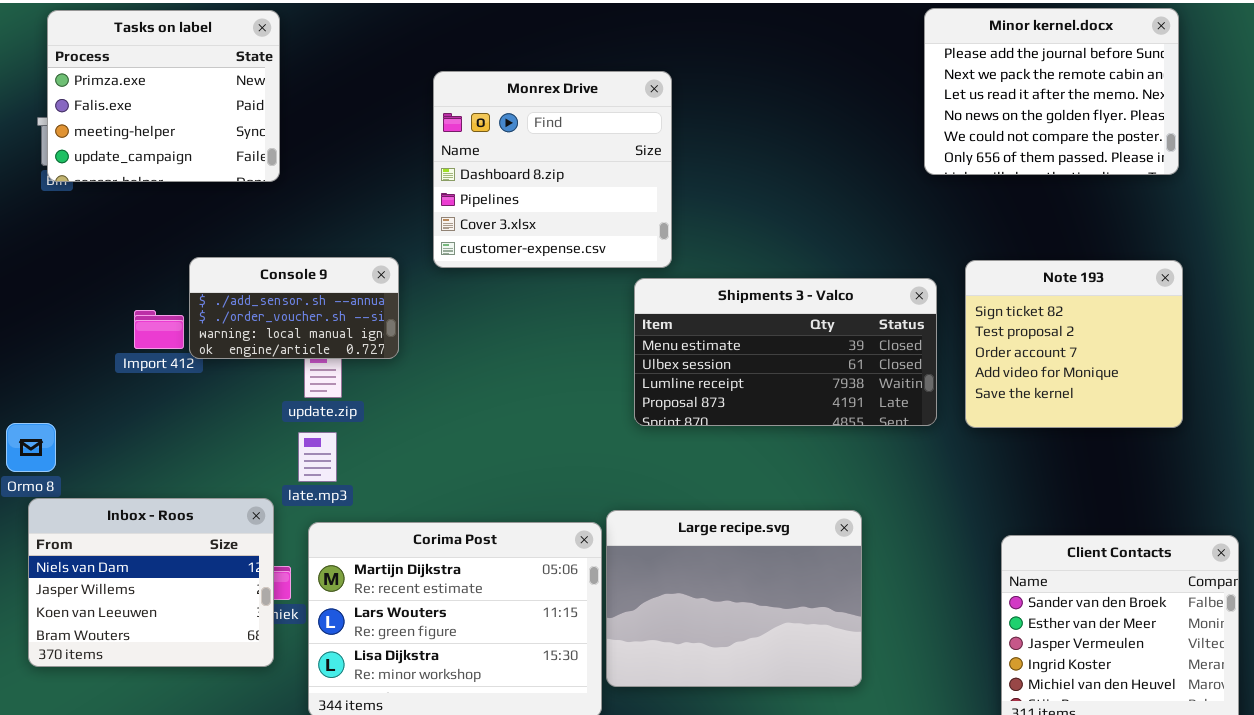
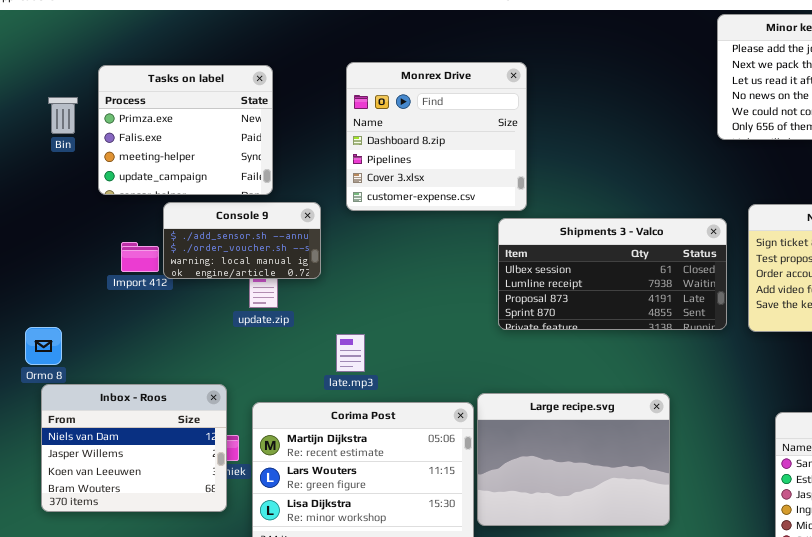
Tasks on label: [47,10,280,182] -> [98,65,273,195], moved
Shipments 3 - Valco: [634,278,937,426] -> [498,218,727,330], scrolled down 1 row
late.mp3: [298,432,337,482] -> [336,334,365,372], moved

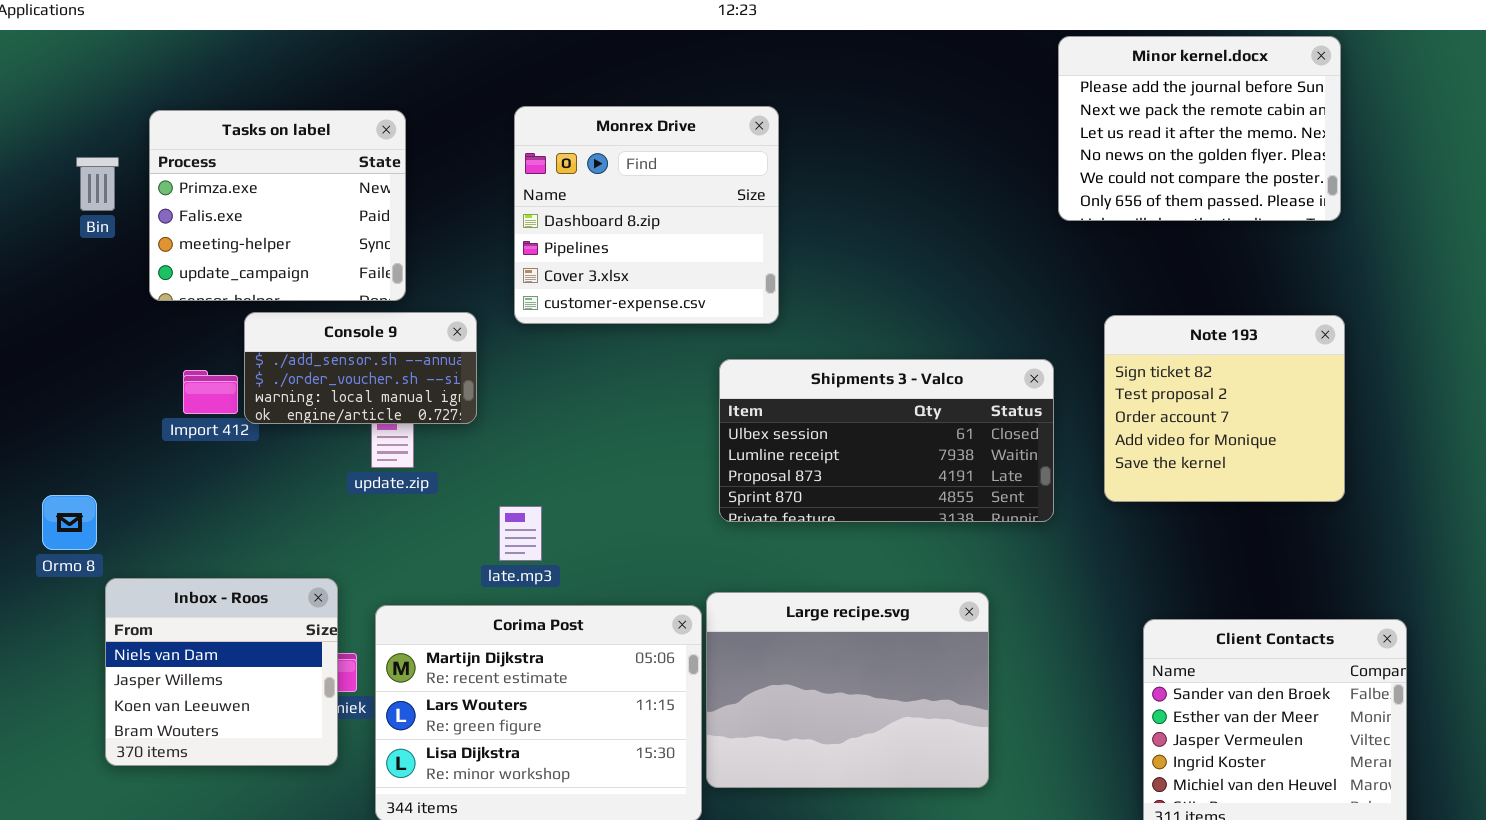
Shipments 3 - Valco: [498,218,727,330] -> [719,359,1054,522], moved
Inbox - Roos: [41,384,227,512] -> [105,578,338,766], resized

